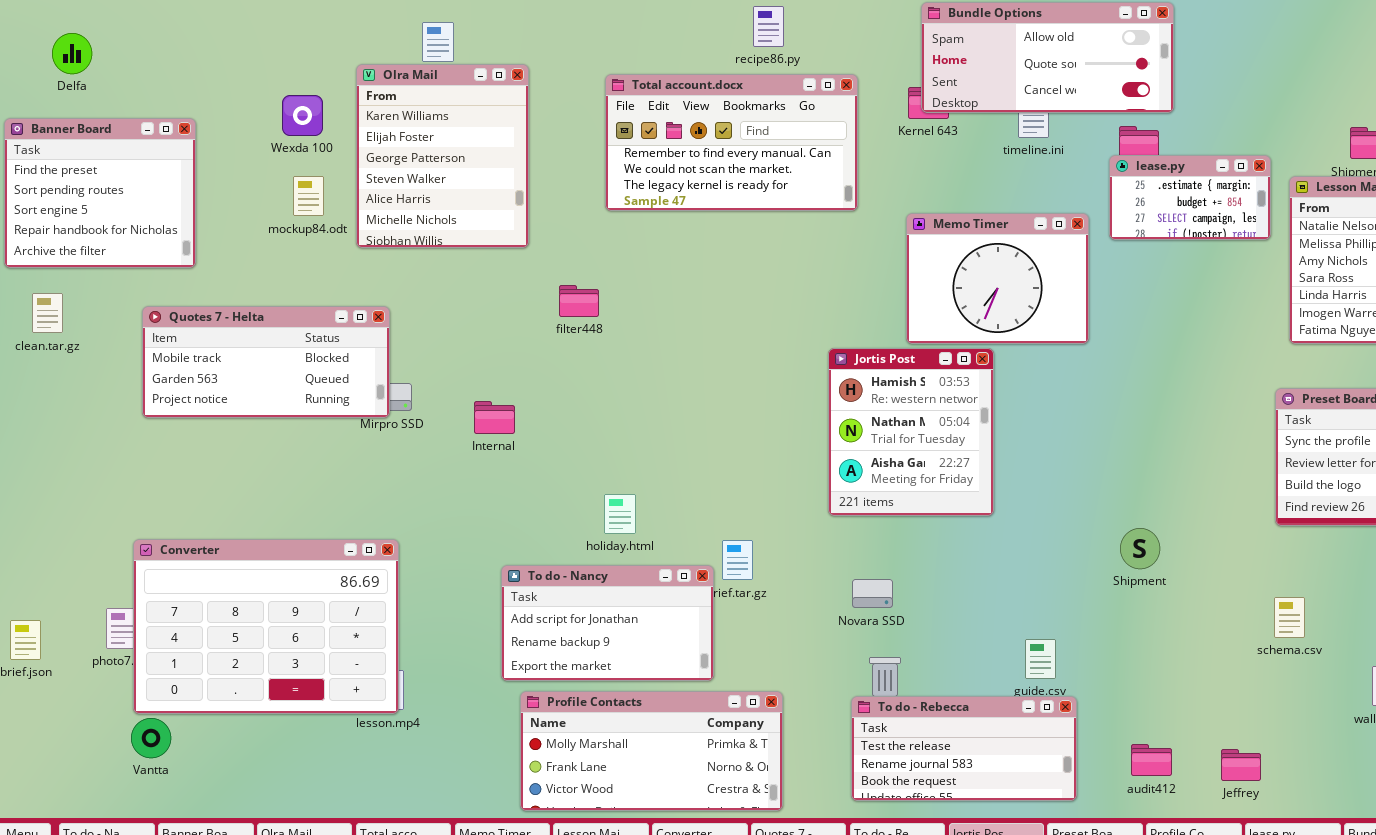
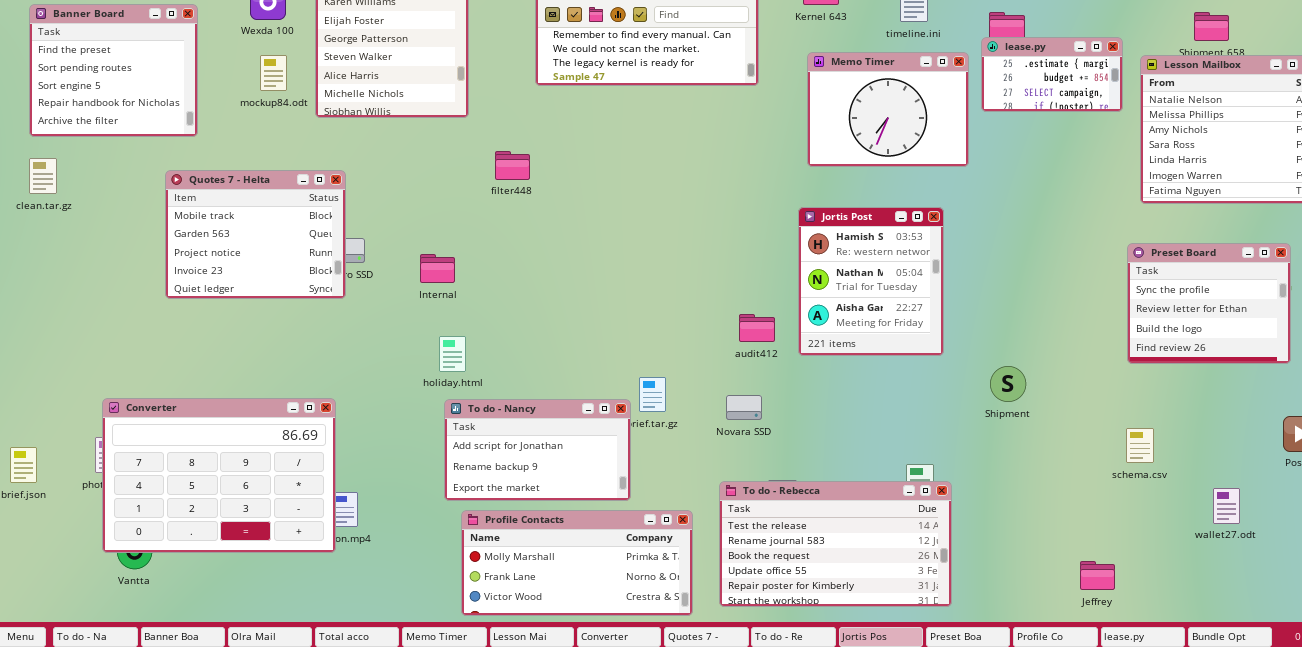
Banner Board: [4,118,196,268] -> [29,4,198,137], moved
Memo Timer: [906,213,1089,344] -> [807,52,969,167], moved
Quotes 7 - Helta: [142,306,390,418] -> [165,170,346,299], resized
Jortis Post: [828,348,994,516] -> [798,207,944,356], moved
holiday.html: [604,494,636,534] -> [439,336,466,372], moved
Converter: [133,539,399,714] -> [102,398,336,553], moved
Novara SSD: [852,579,893,608] -> [726,395,762,420], moved
To do - Rebecca: [851,696,1077,801] -> [719,481,952,607], resized
audit412: [1131,744,1172,776] -> [739,314,775,342], moved

